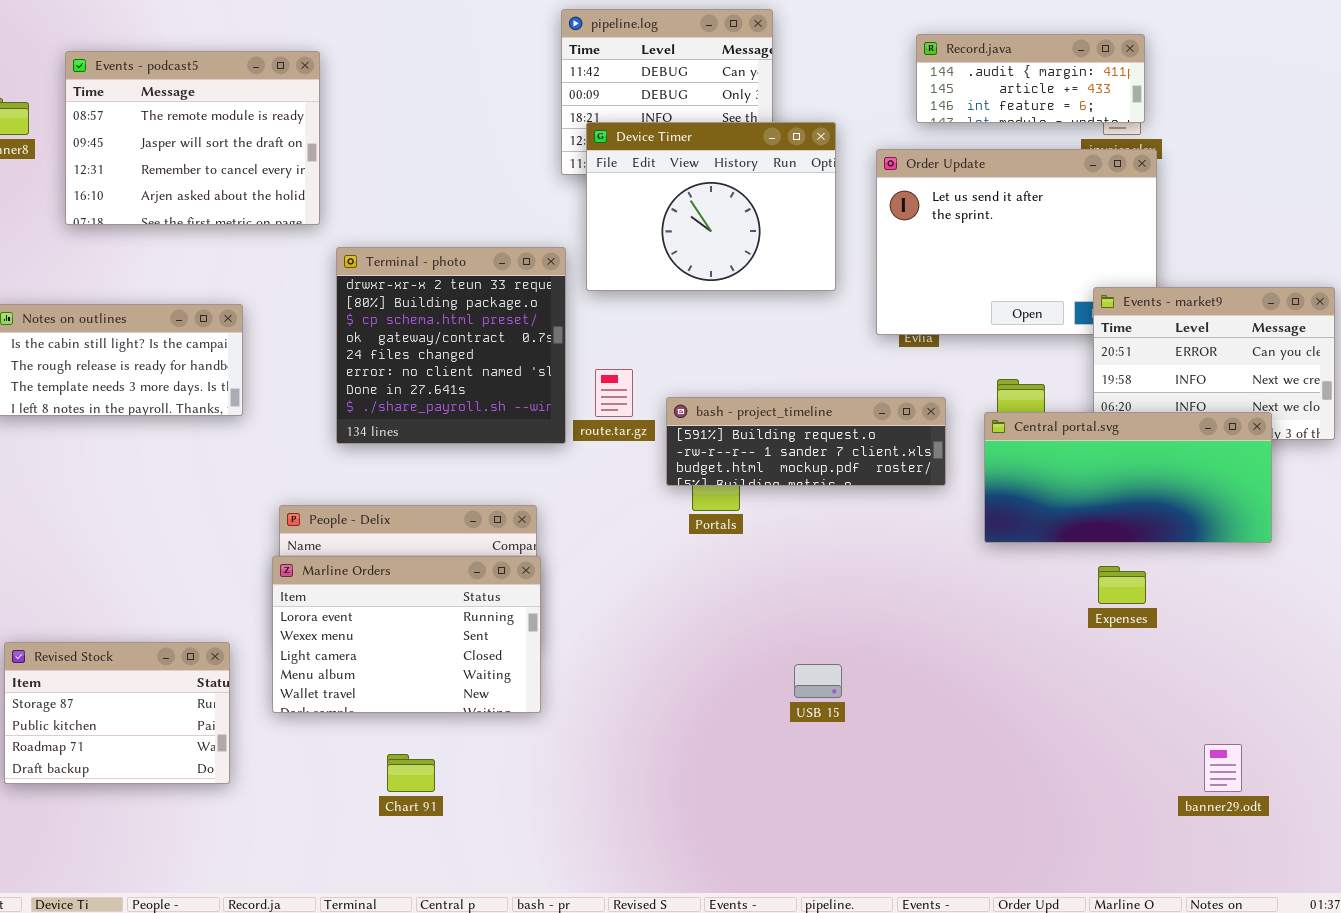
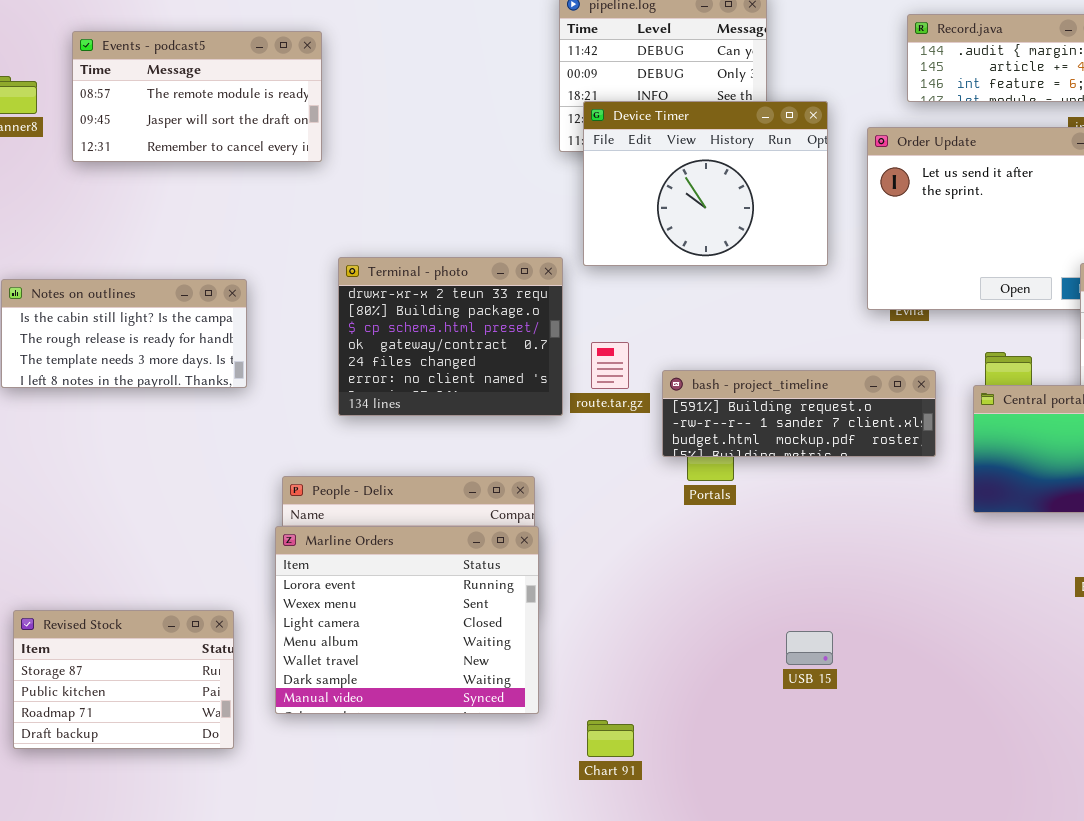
Events - podcast5: [65,51,320,225] -> [72,31,322,162], resized
Terminal - photo: [336,247,566,444] -> [338,257,563,416], resized
Marline Orders: [272,556,541,713] -> [275,526,539,714], resized
Chart 91: [387,754,435,792] -> [587,720,634,757], moved

